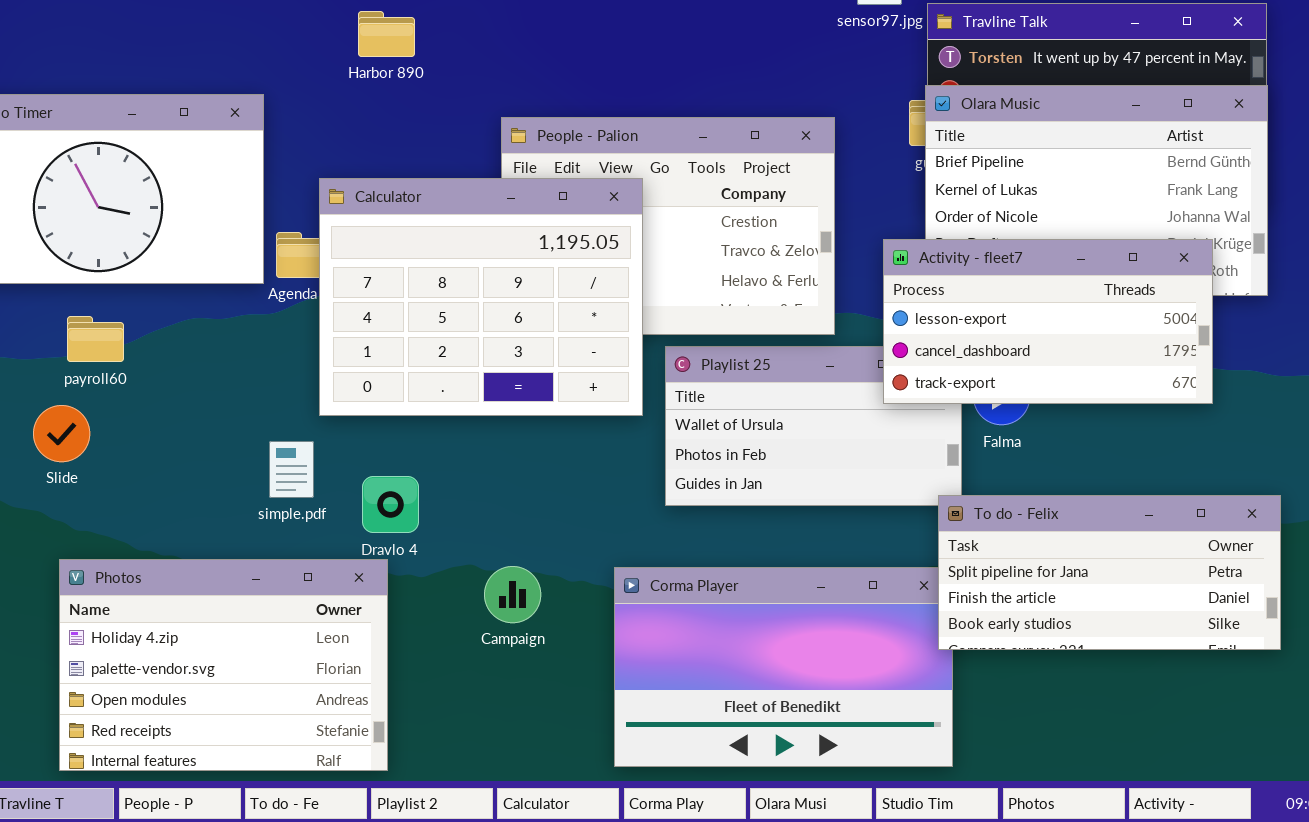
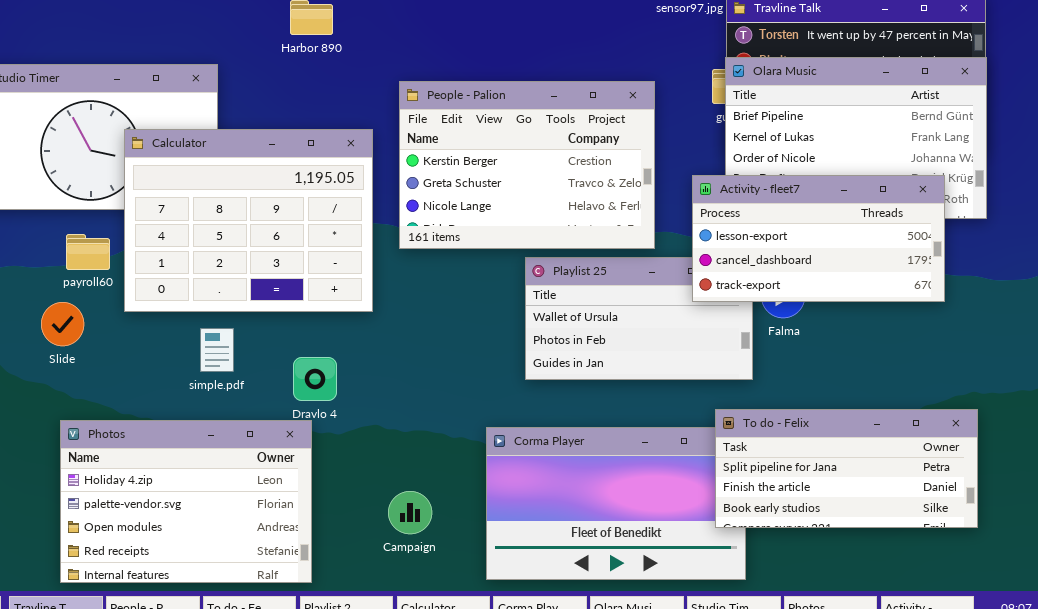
Calculator: [319,178,643,416] -> [124,129,373,312], moved
simple.pdf: [269,441,314,498] -> [200,328,234,372], moved
To do - Felix: [938,495,1281,650] -> [715,409,978,528], moved
Campaign: [484,566,541,623] -> [388,491,432,534], moved

